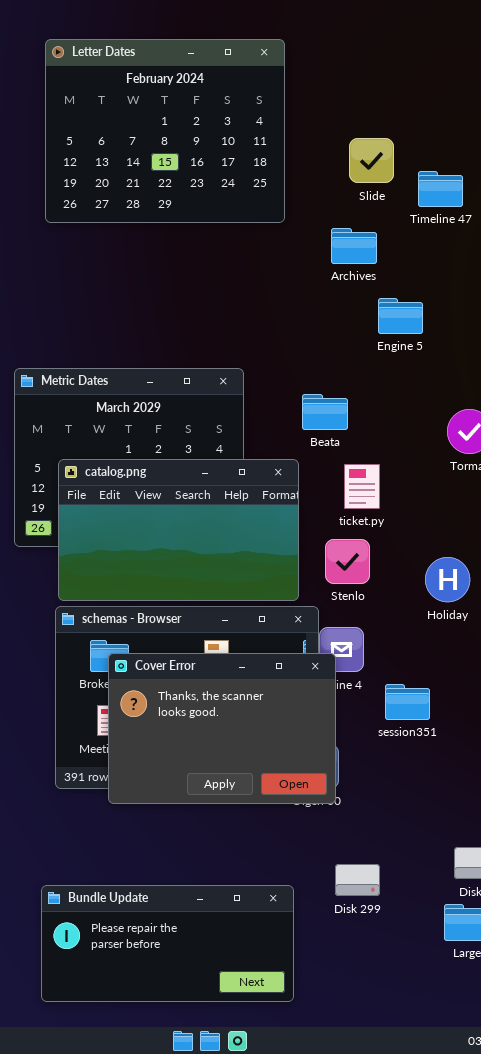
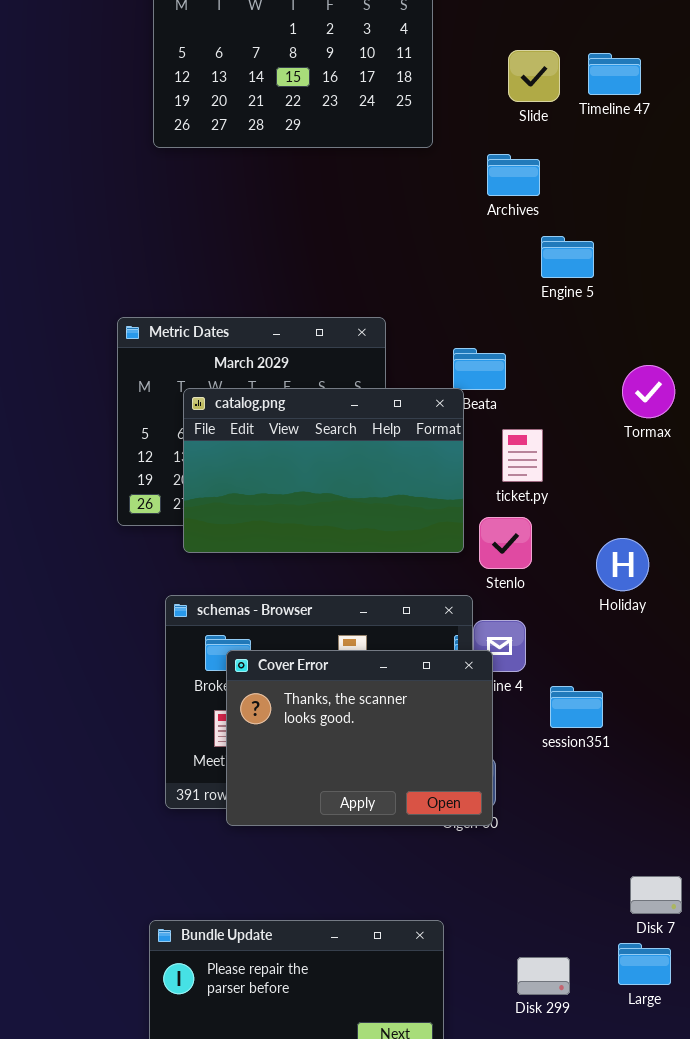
Timeline 47: [418,171,463,207] -> [588,53,641,95], moved
catalog.png: [58,459,299,601] -> [183,388,464,553], moved
Disk 299: [335,864,380,896] -> [517,957,570,995], moved

